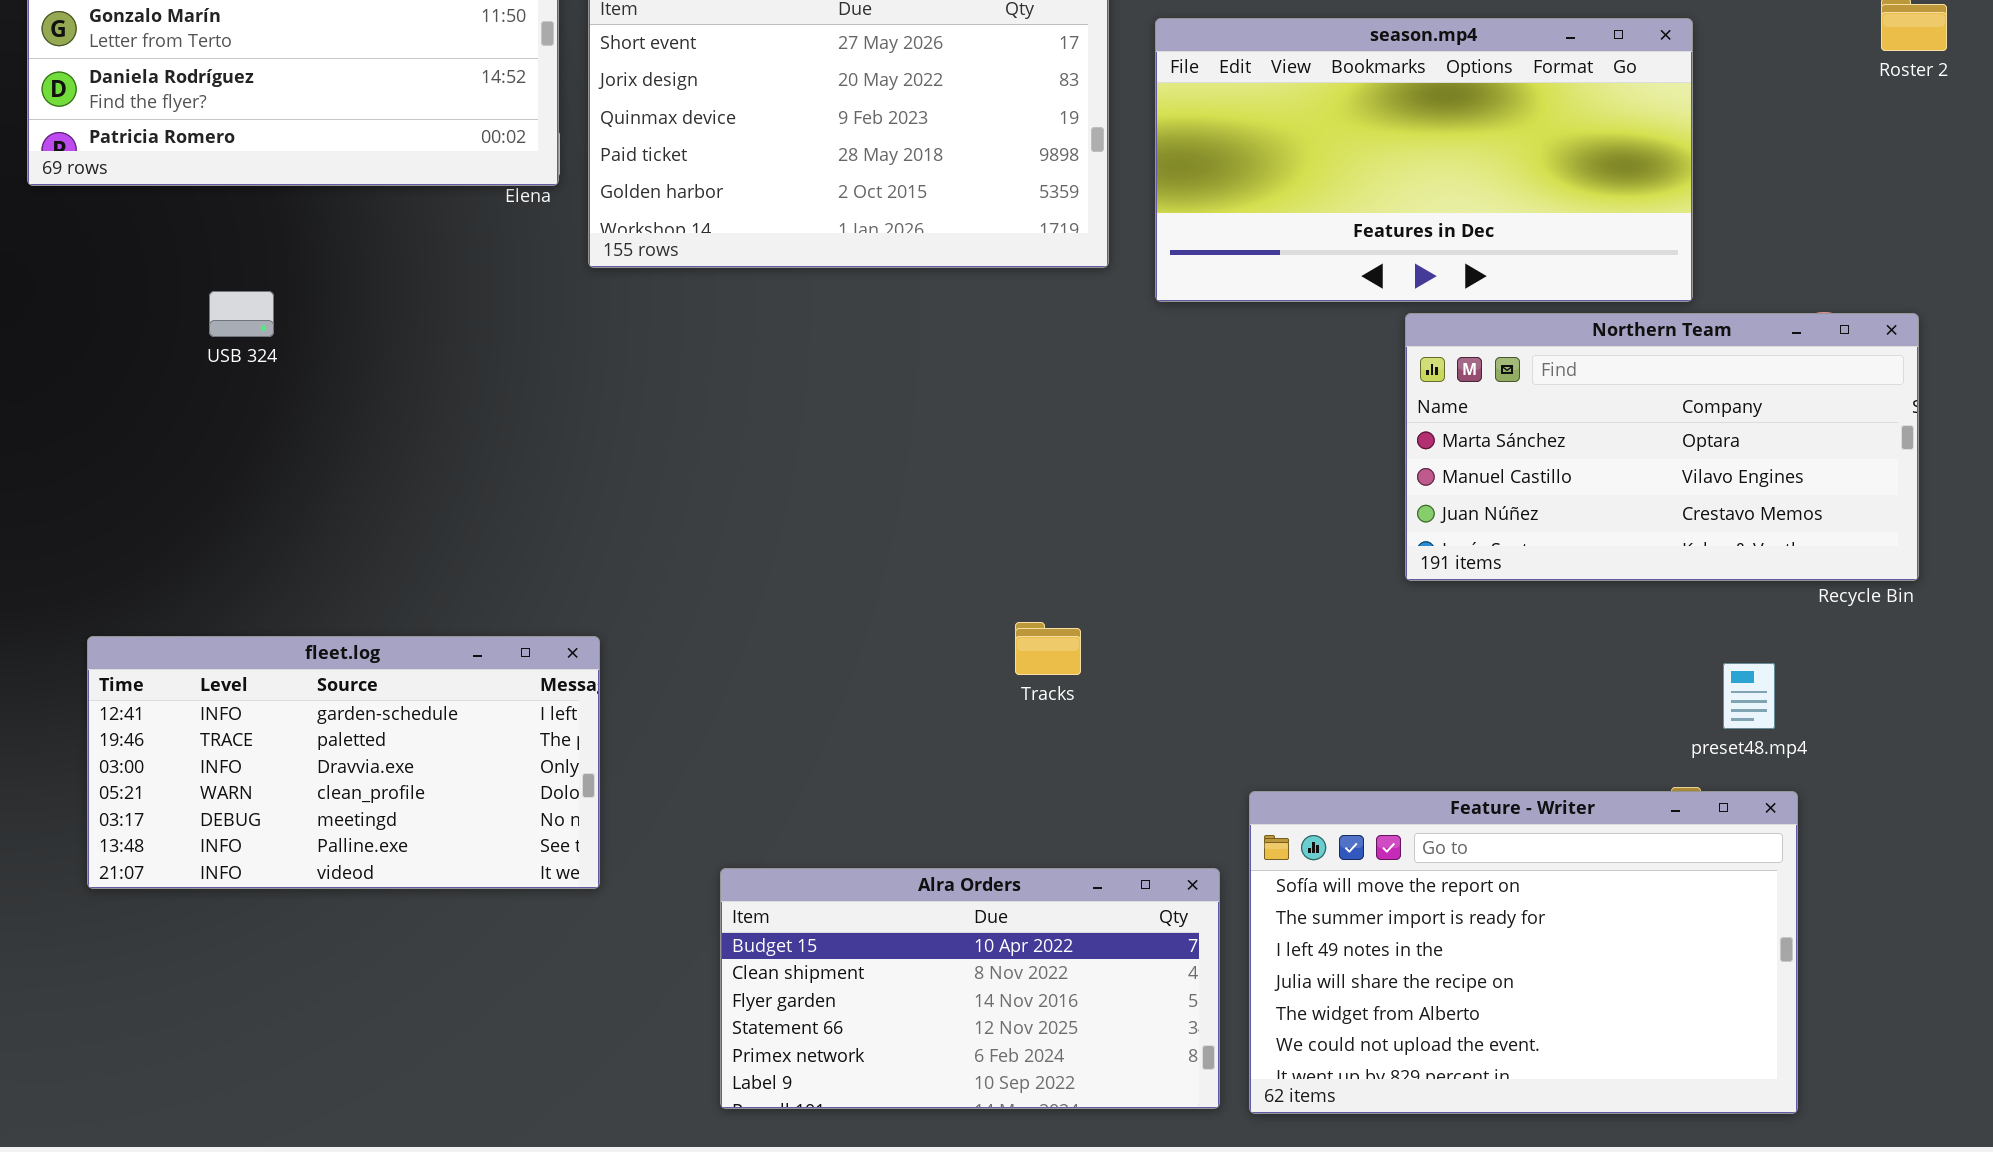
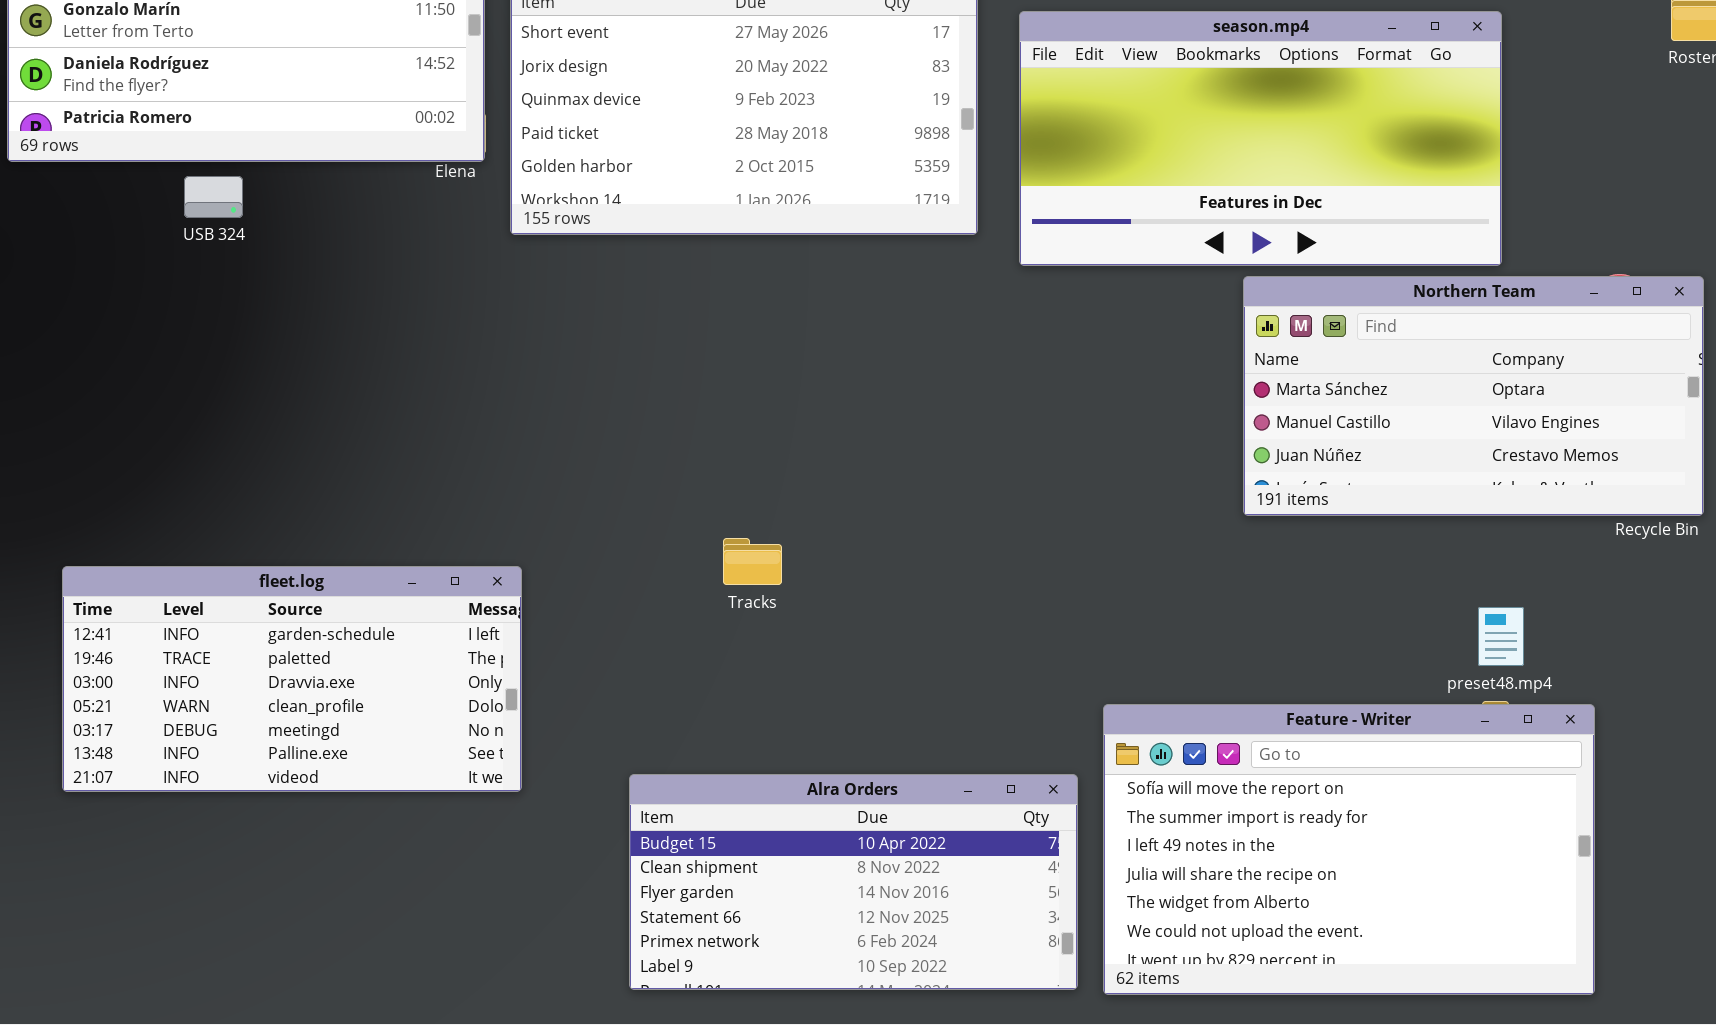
USB 324: [209,291,274,337] -> [184,176,243,218], moved
Tracks: [1015,622,1081,675] -> [723,538,782,585], moved
preset48.mp4: [1723,663,1775,729] -> [1478,607,1524,666], moved

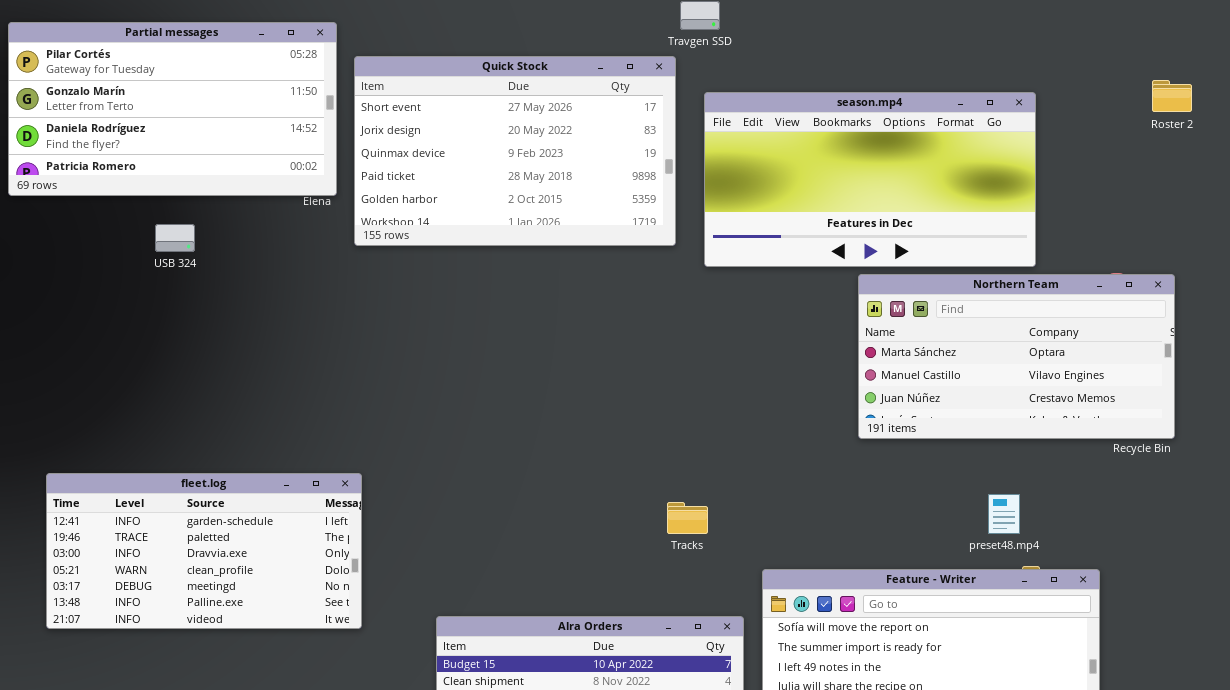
USB 324: [184,176,243,218] -> [155,224,195,252], moved
Tracks: [723,538,782,585] -> [667,502,708,534], moved
preset48.mp4: [1478,607,1524,666] -> [988,494,1020,534], moved

